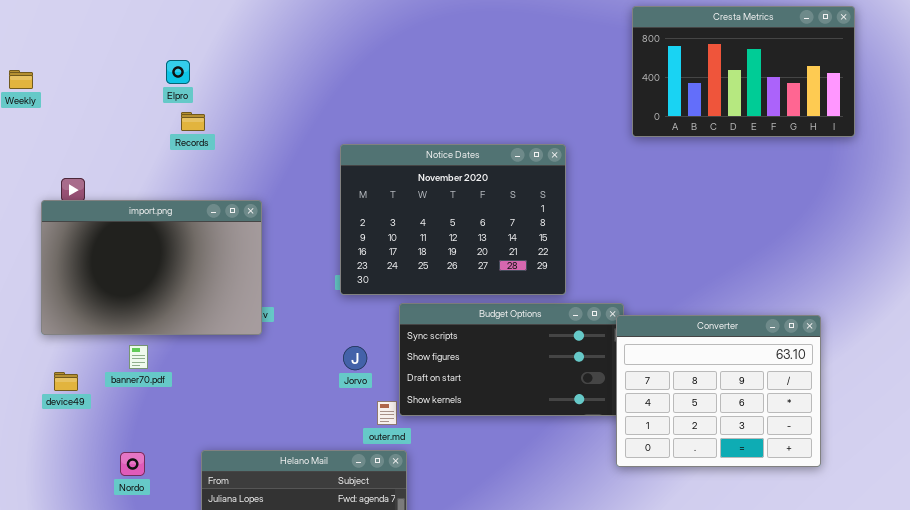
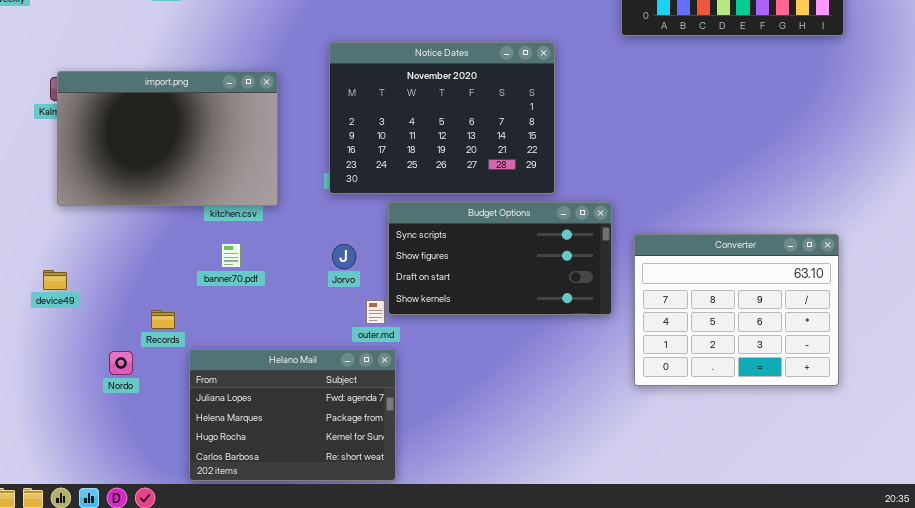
Records: [181,112,205,131] -> [151,310,175,329], moved
import.png: [41,200,262,335] -> [57,71,278,206], moved
Converter: [616,315,821,467] -> [634,234,839,386], moved
banner70.pdf: [129,345,148,369] -> [221,243,241,268], moved

